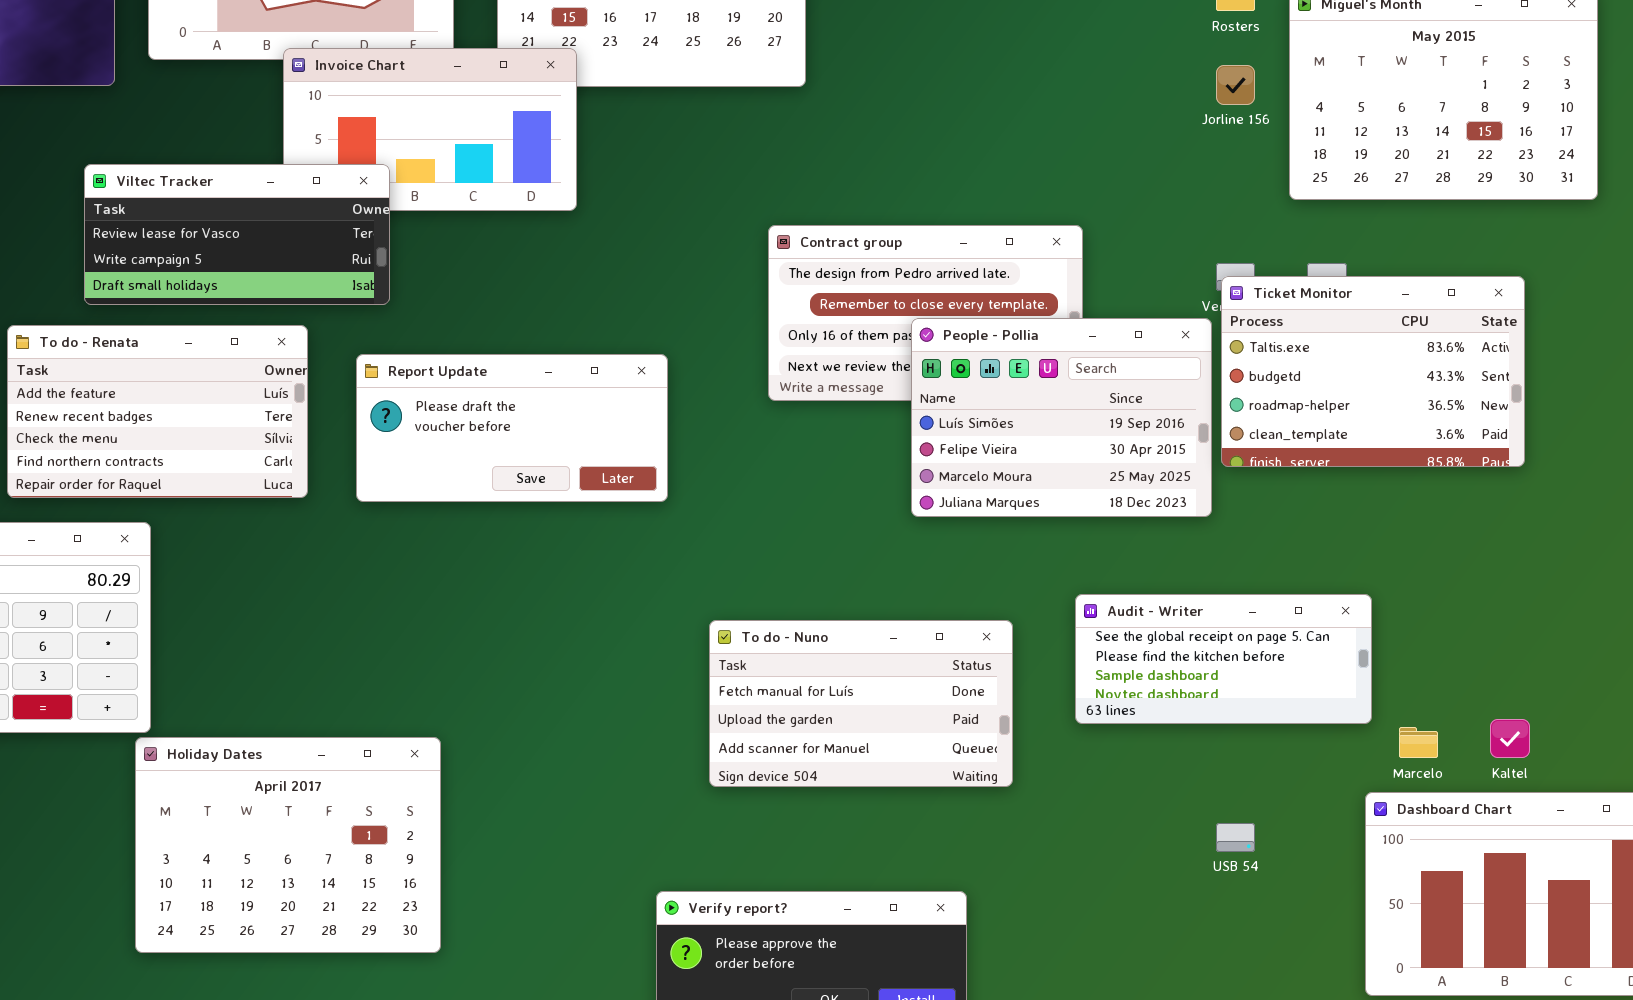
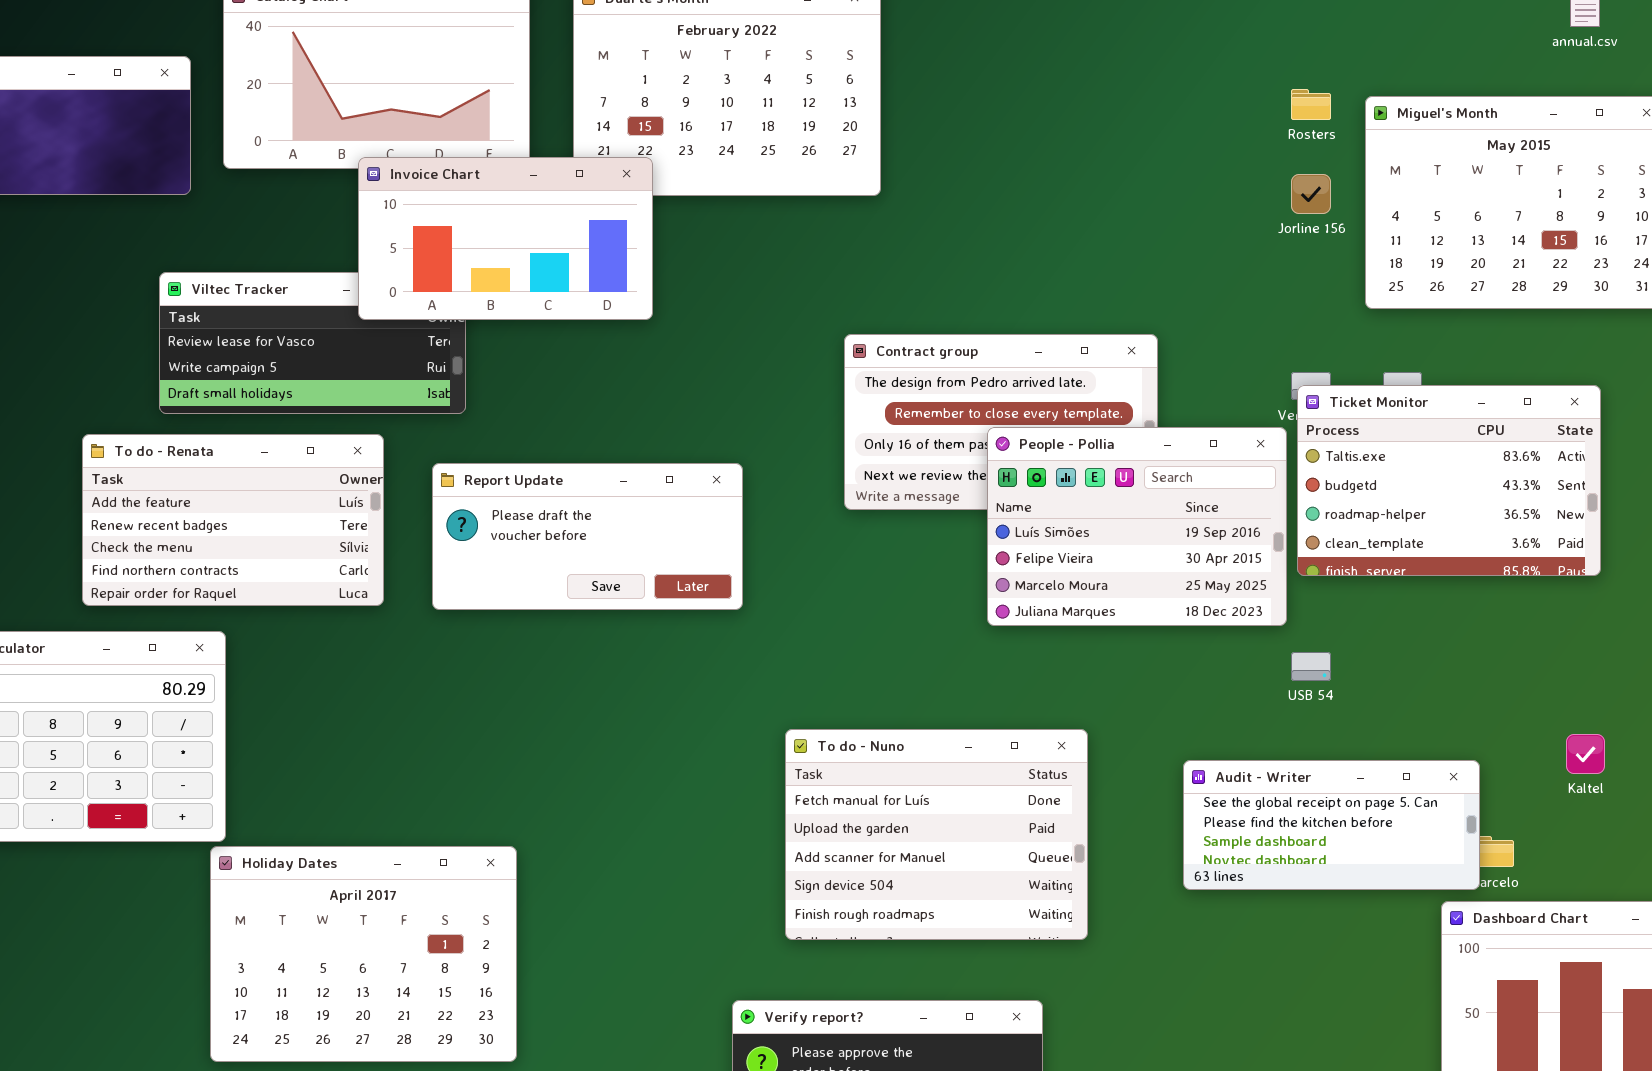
Invoice Chart: [283,48,577,211] -> [358,157,653,320], raised
Audit - Writer: [1075,594,1372,724] -> [1183,760,1480,890], moved
To do - Nuno: [709,620,1013,787] -> [785,729,1088,940], resized
Kaltel: [1490,719,1530,758] -> [1566,734,1605,774], moved
USB 54: [1216,823,1255,852] -> [1291,652,1331,681], moved

